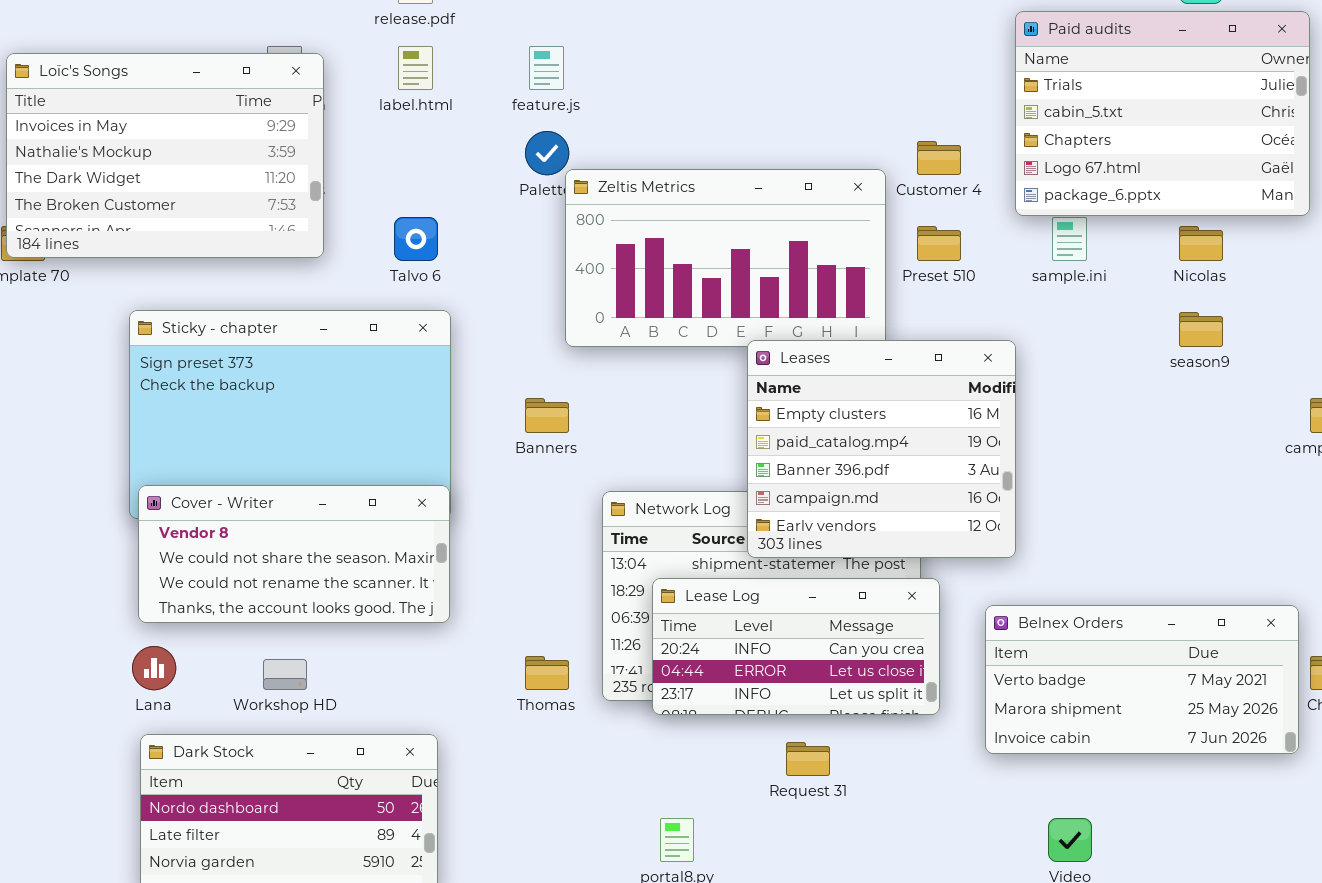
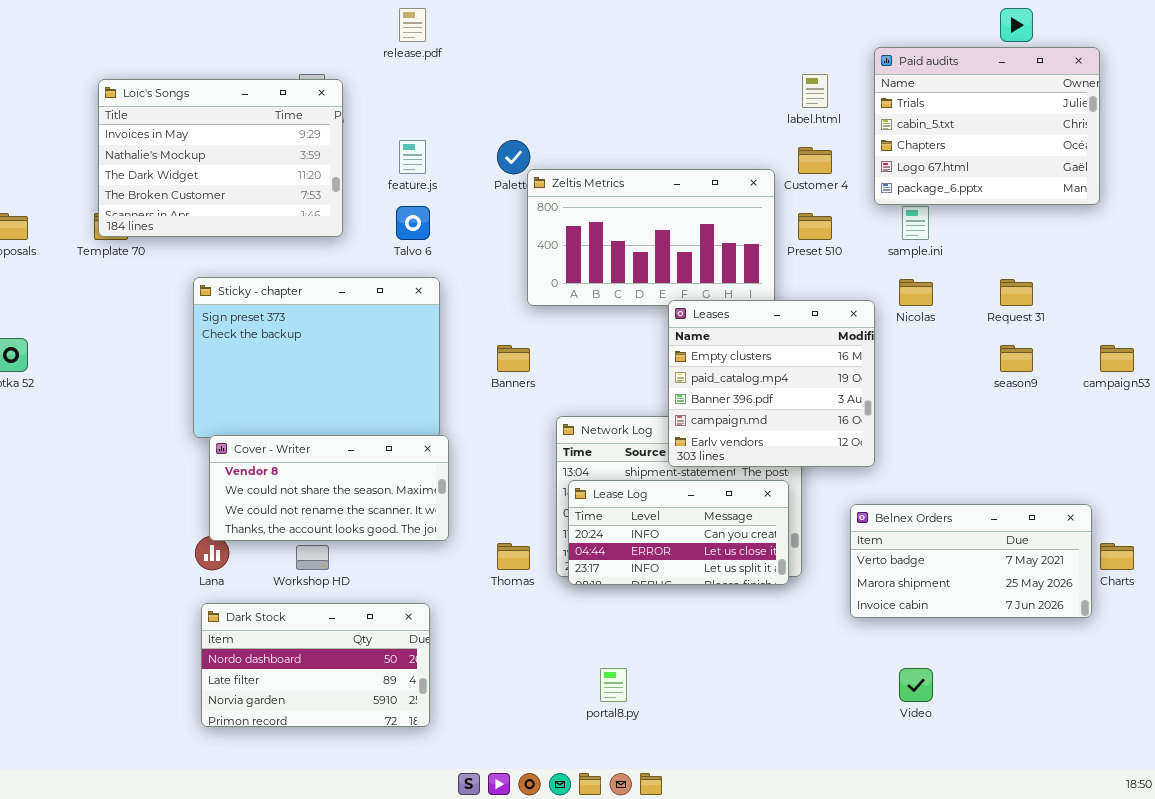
label.html: [398,46,433,90] -> [802,74,828,108], moved
feature.js: [529,46,564,90] -> [399,140,426,174], moved
Nicolas: [1179,226,1223,261] -> [899,279,933,306], moved
season9: [1179,312,1223,347] -> [1000,345,1033,372], moved
Cover - Writer: [138,485,450,623] -> [209,435,449,541], moved
Lease Log: [652,578,940,715] -> [568,480,789,585], moved
Request 31: [786,742,830,776] -> [1000,279,1033,306], moved

